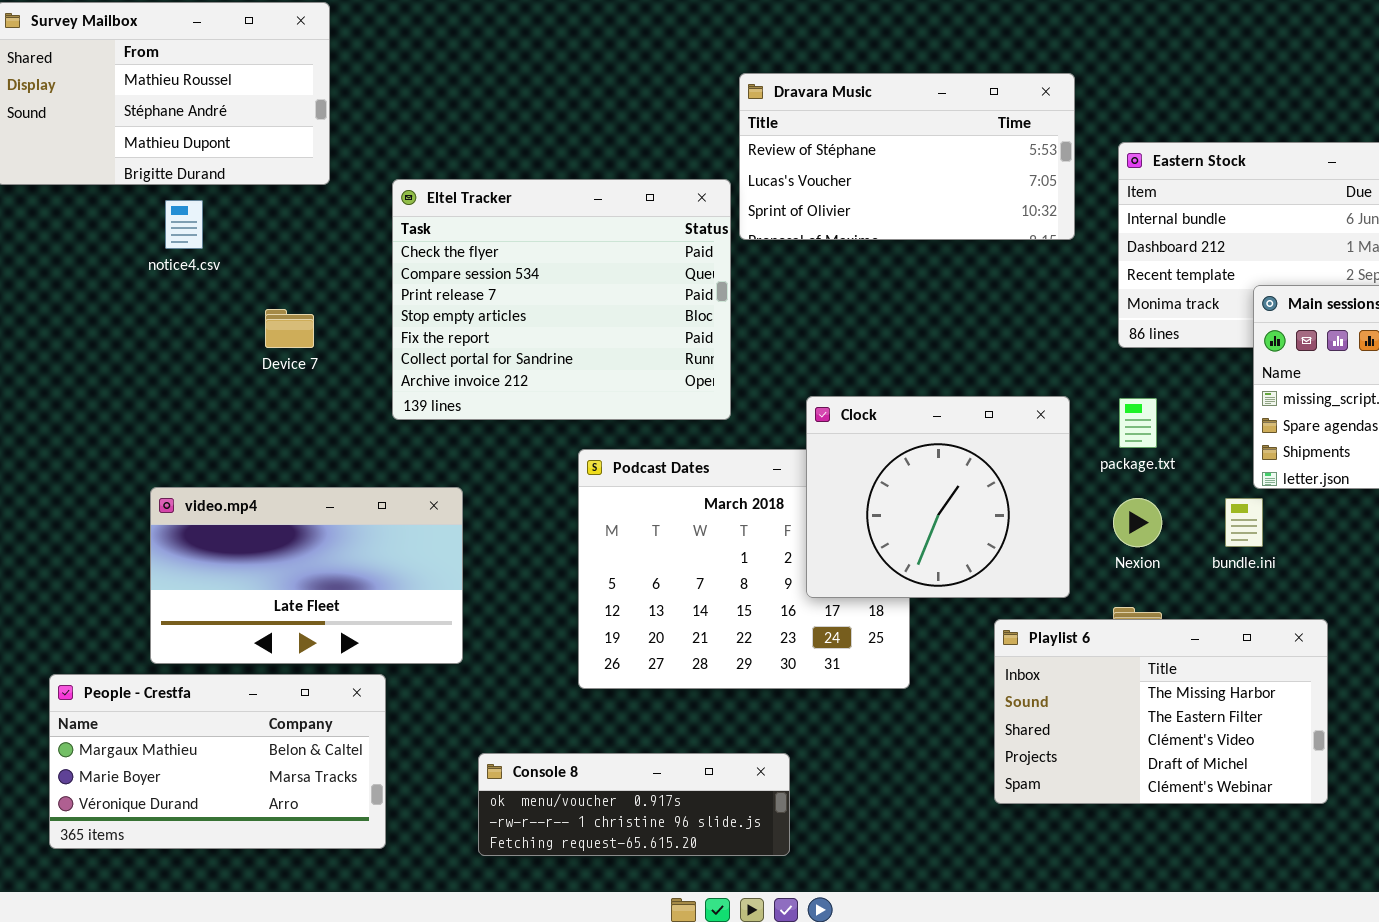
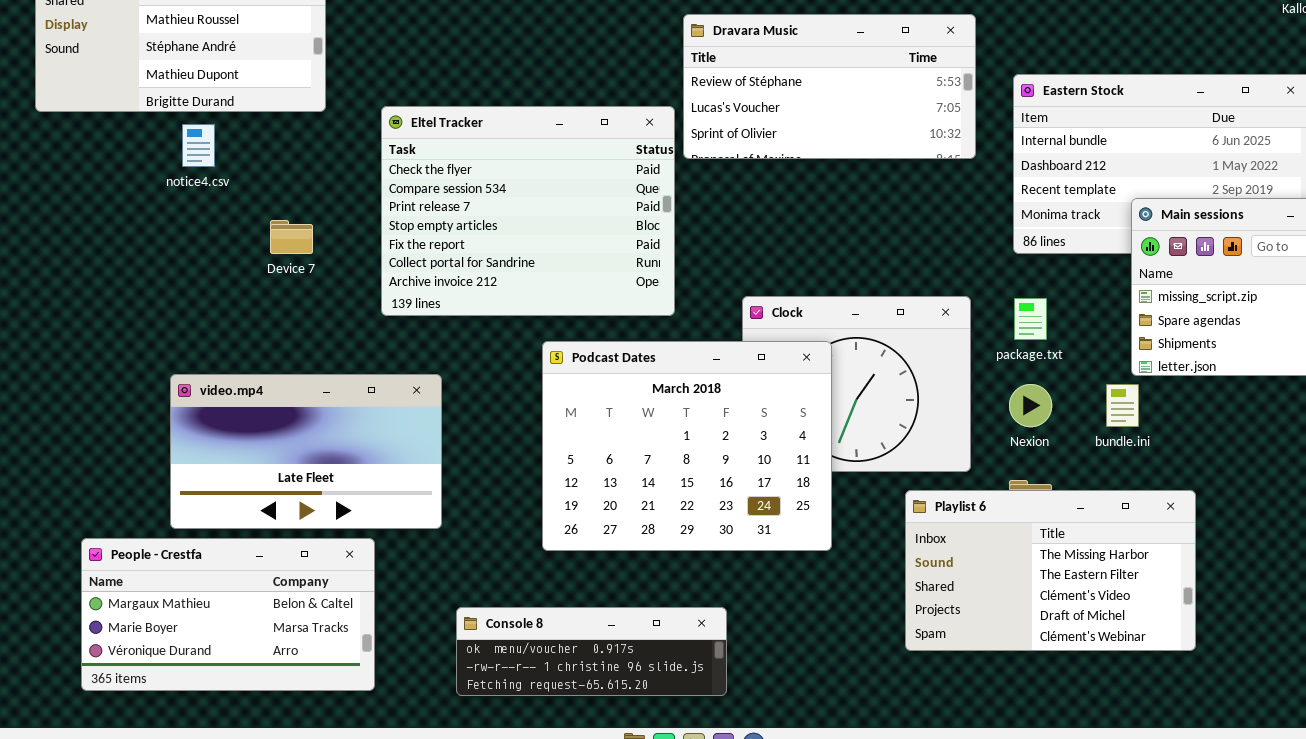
Podcast Dates: [578,449,910,689] -> [542,341,832,551], raised

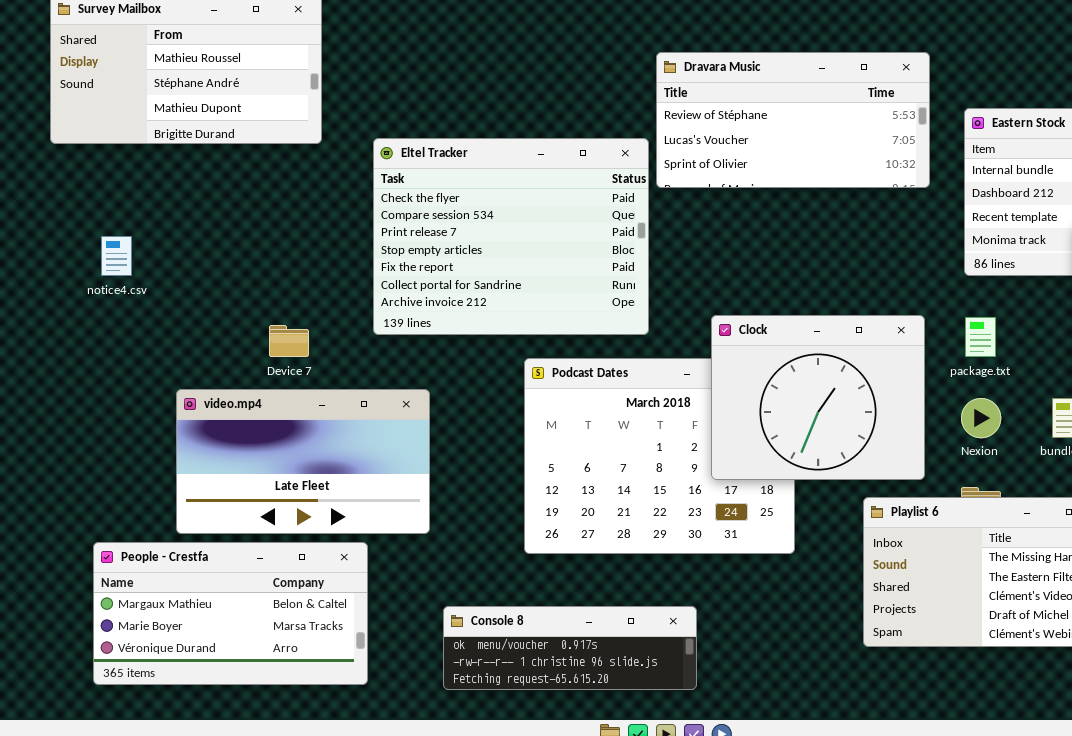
notice4.csv: [182,124,215,167] -> [101,236,132,276], moved
Device 7: [270,220,313,254] -> [269,325,309,357], moved
Clock: [742,296,971,472] -> [711,315,925,480], raised

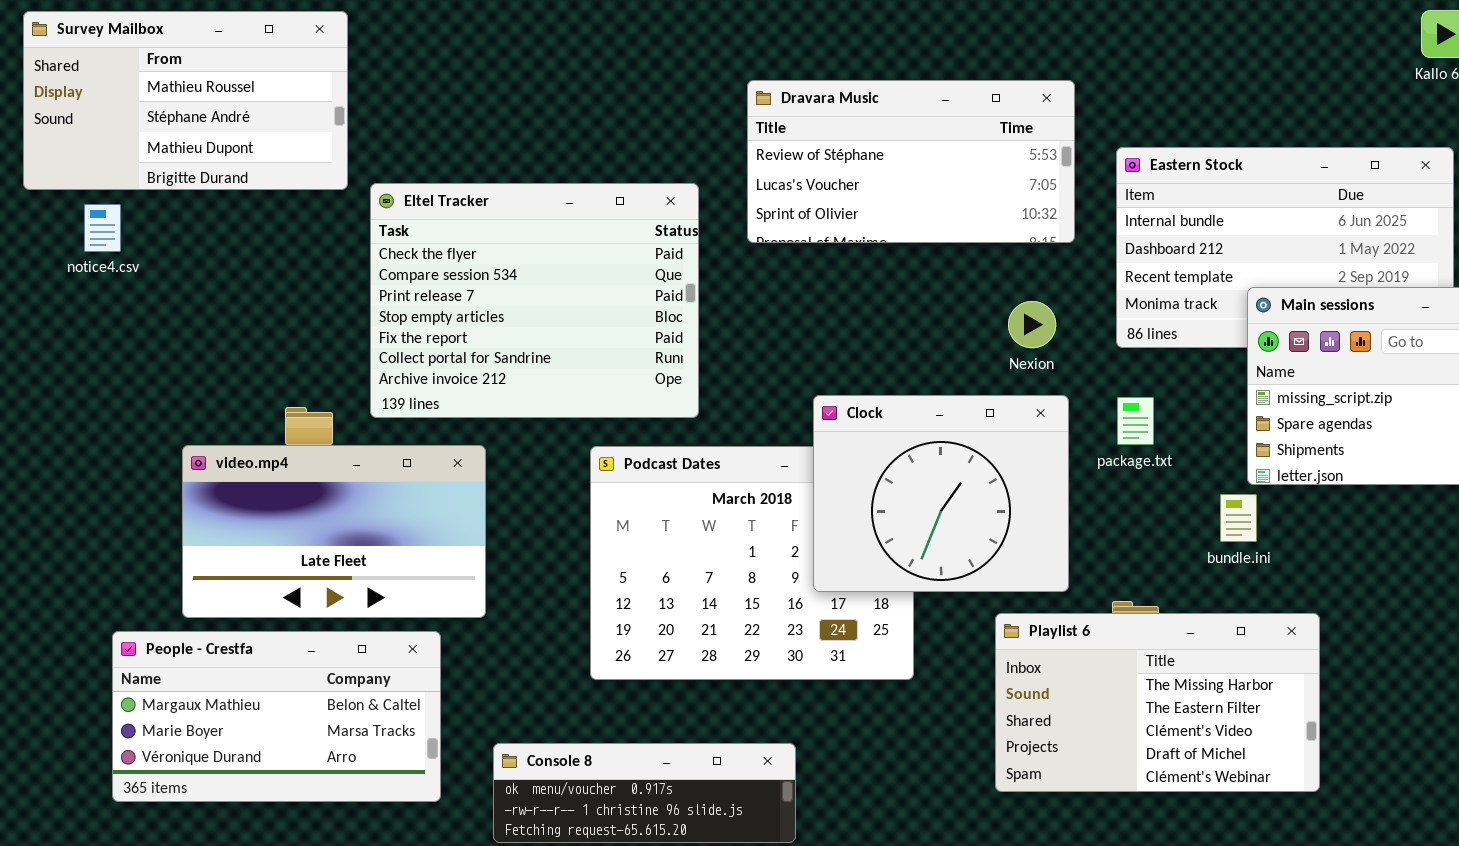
Eltel Tracker: [373,138,649,335] -> [370,183,699,418], moved
notice4.csv: [101,236,132,276] -> [84,204,121,252], moved
video.mp4: [176,389,430,534] -> [182,445,486,618], moved
Nexion: [961,398,1001,438] -> [1008,301,1056,348], moved
People - Crestfa: [93,542,368,685] -> [112,631,441,802], moved

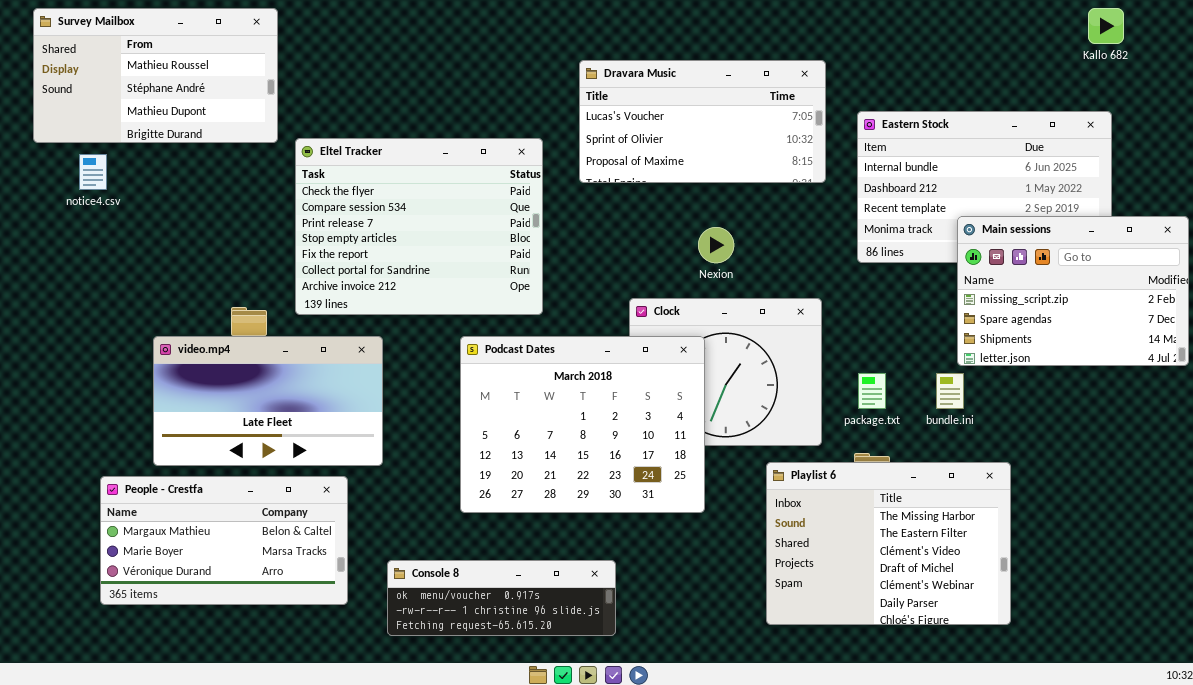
Dravara Music: [747,80,1075,243] -> [579,60,826,183], scrolled down 1 row
Nexion: [1008,301,1056,348] -> [698,227,734,263], moved
package.txt: [1117,397,1154,445] -> [858,373,886,409], moved
Podcast Dates: [590,446,914,680] -> [460,336,705,513], raised
Playlist 6: [995,613,1320,792] -> [766,462,1011,625], resized

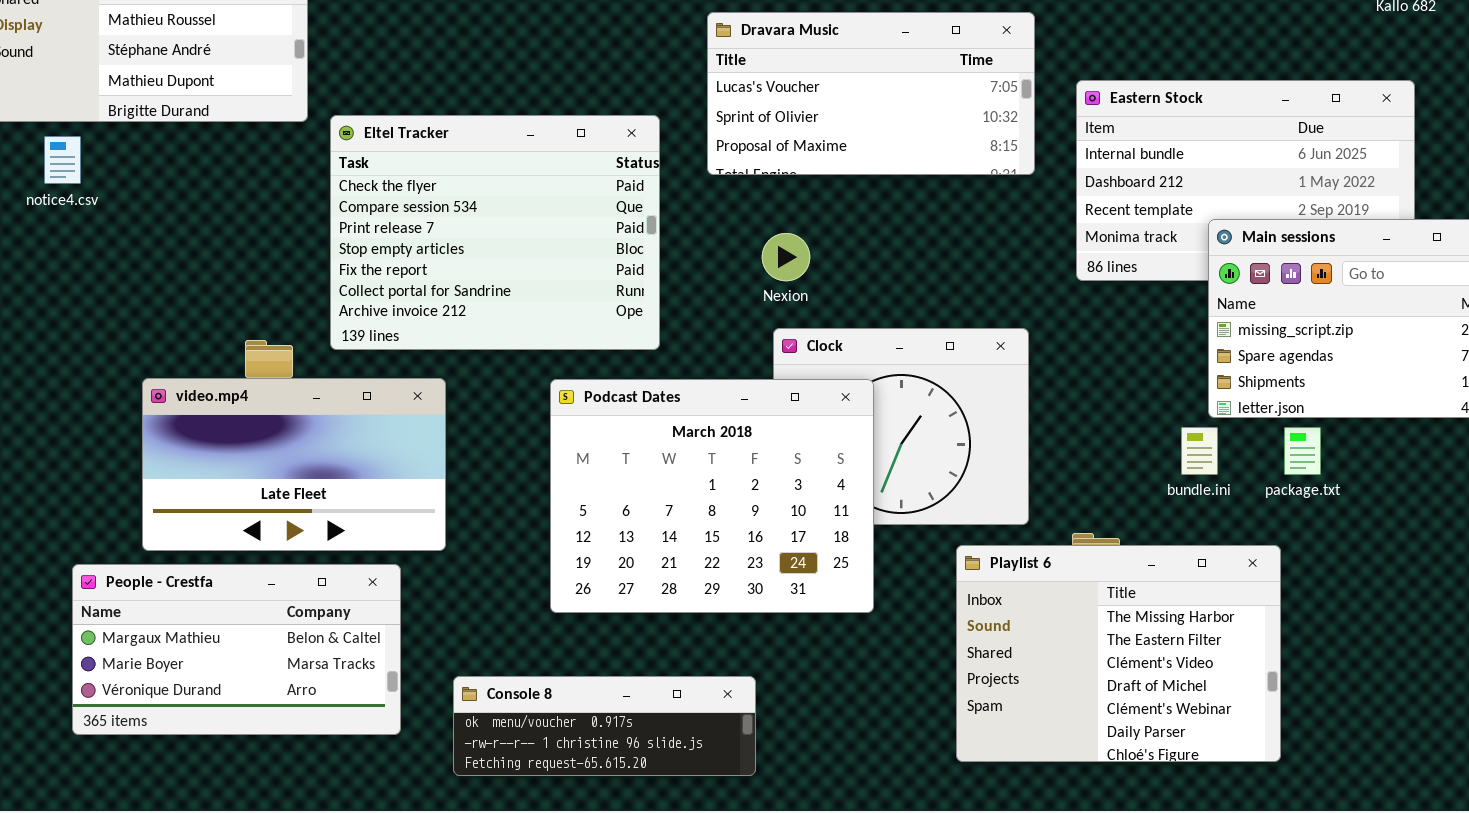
Nexion: [698,227,734,263] -> [762,233,810,281], moved
package.txt: [858,373,886,409] -> [1284,427,1321,475], moved

